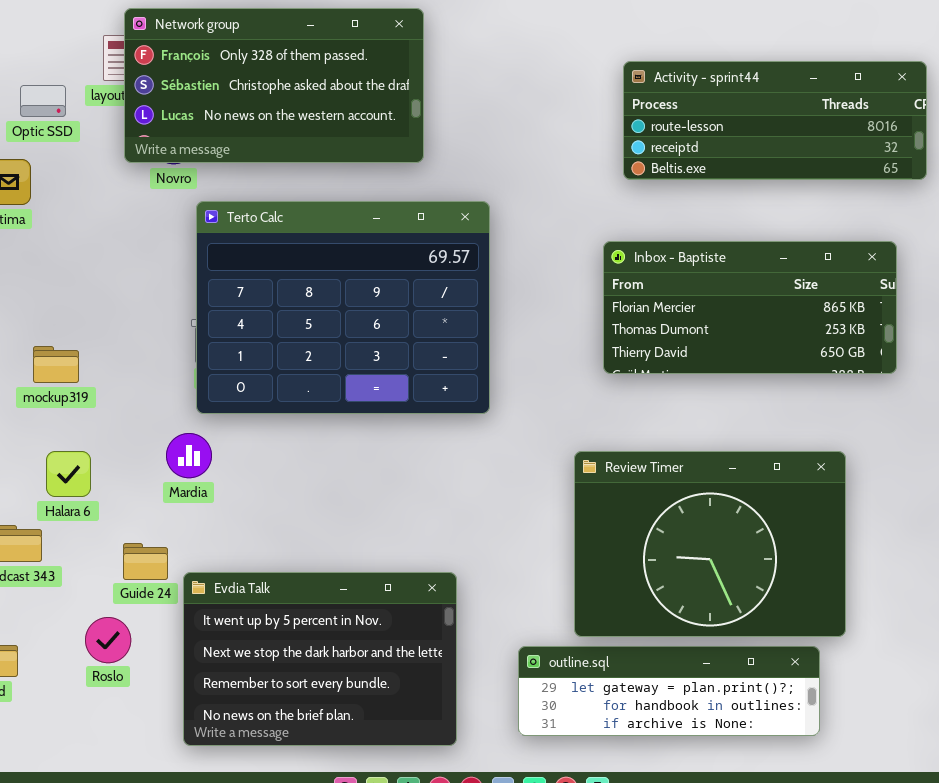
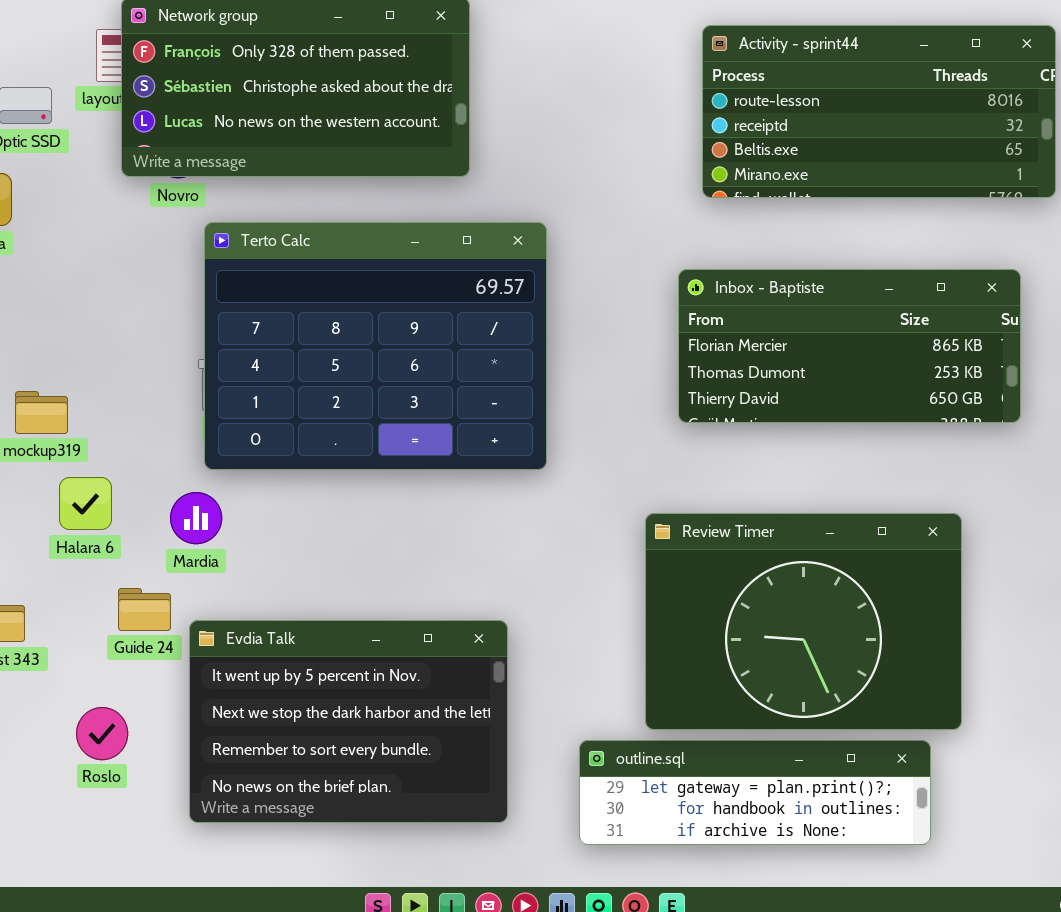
Activity - sprint44: [623,61,927,180] -> [702,25,1056,198], resized
Halara 6: [46,451,91,497] -> [59,477,112,530], moved
Guide 24: [123,543,168,580] -> [118,588,171,631], moved
Evdia Talk: [183,572,457,746] -> [189,620,508,823], moved

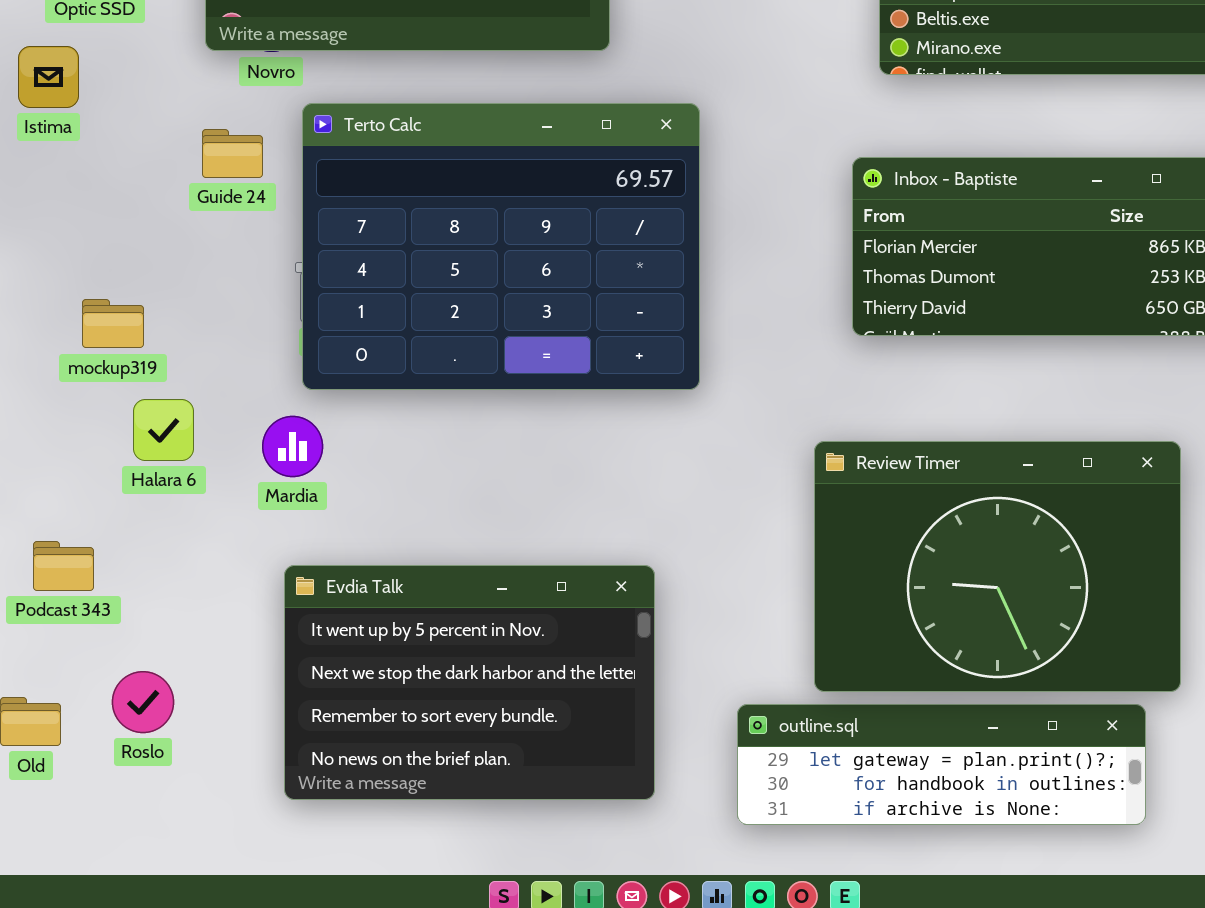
Guide 24: [118,588,171,631] -> [202,129,263,178], moved
Roslo: [76,707,128,760] -> [112,671,174,733], moved

